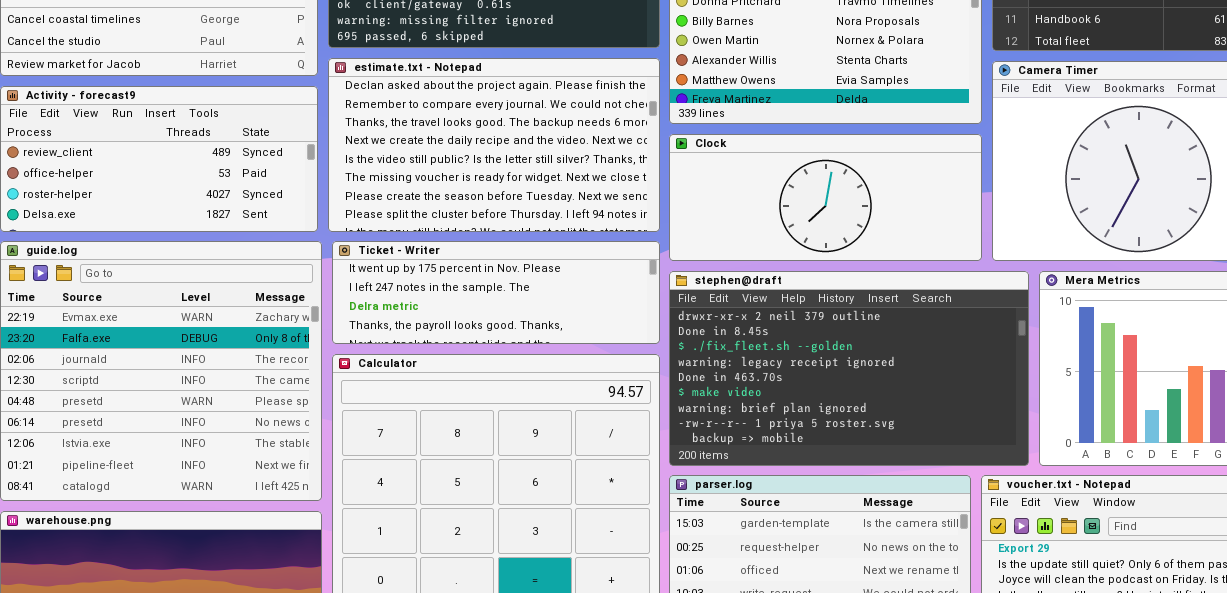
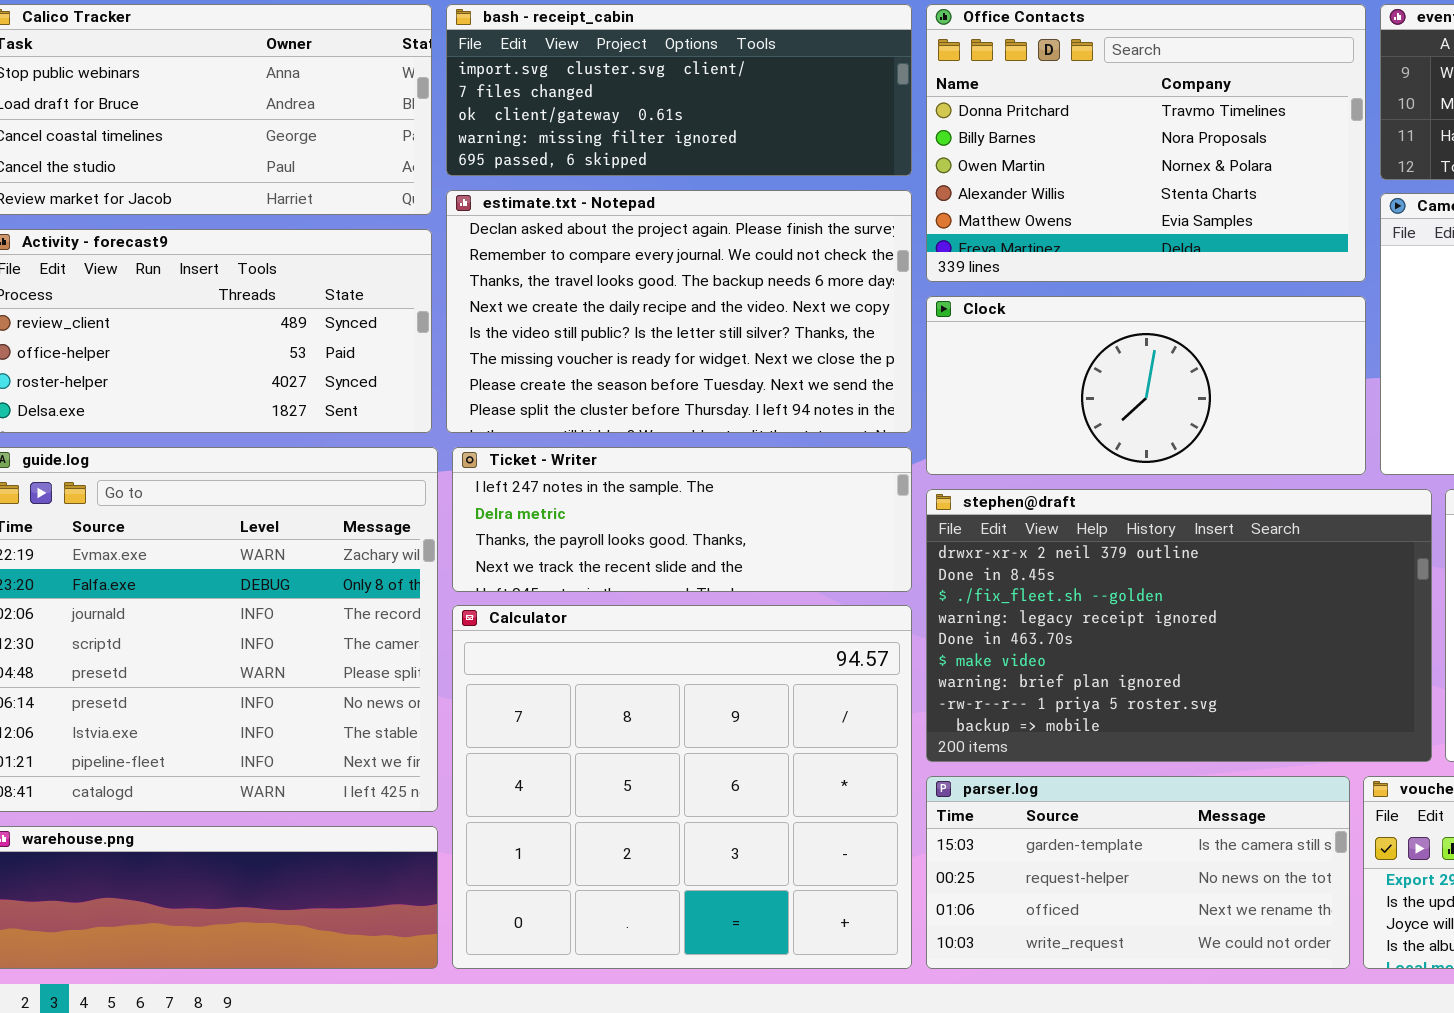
Ticket - Writer: [332,241,660,344] -> [452,447,912,592], scrolled down 1 row

